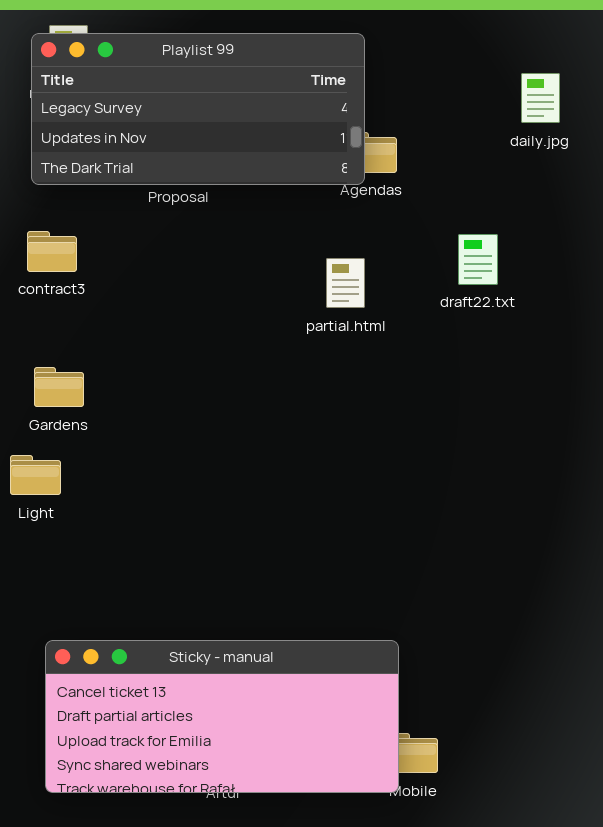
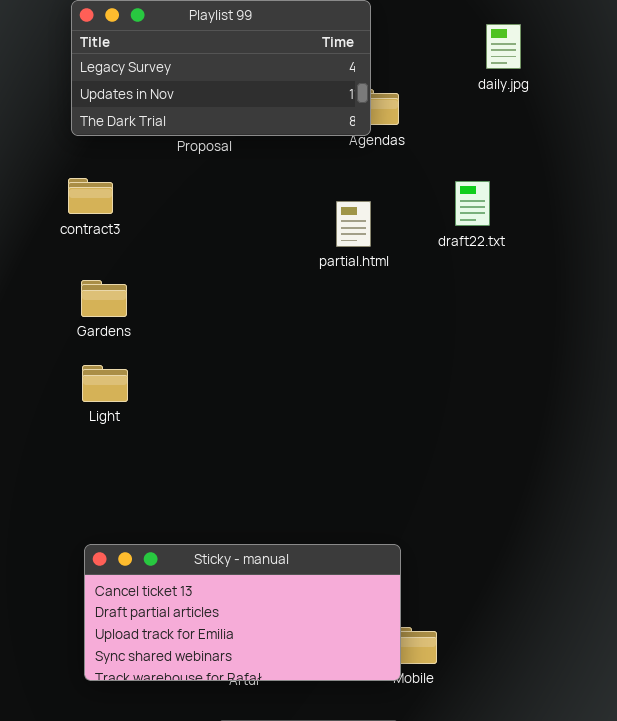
daily.jpg: [521,73,560,123] -> [486,24,521,69], moved
Gardens: [34,367,84,407] -> [81,280,127,317], moved
Light: [10,455,61,495] -> [82,365,128,402], moved

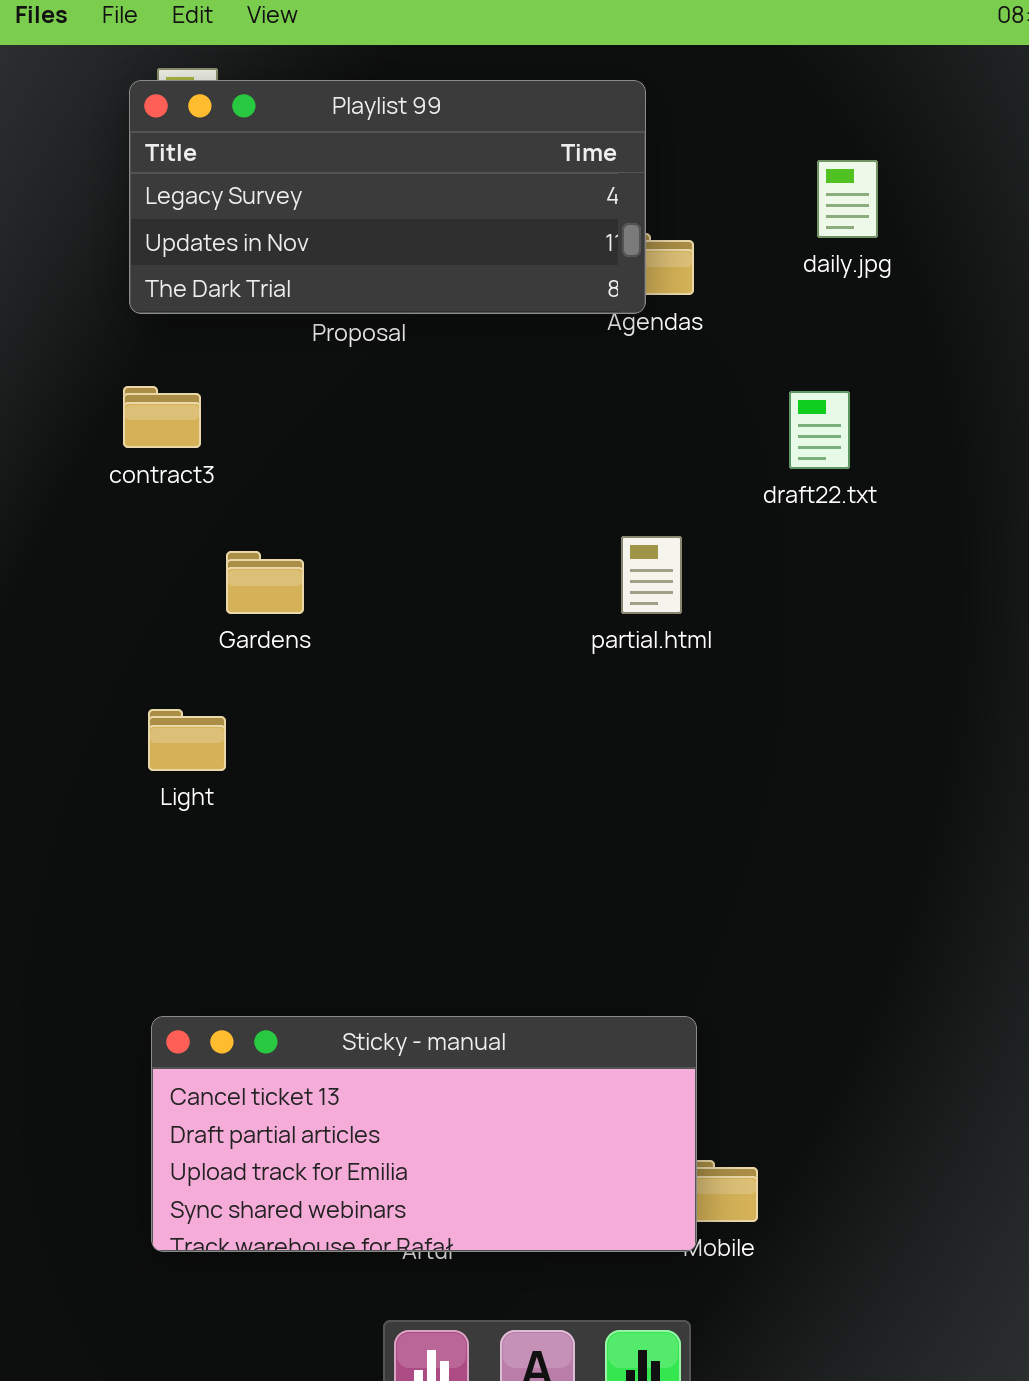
daily.jpg: [486,24,521,69] -> [817,160,878,238], moved
partial.html: [336,201,371,247] -> [621,536,682,614], moved
Gardens: [81,280,127,317] -> [226,551,304,614], moved

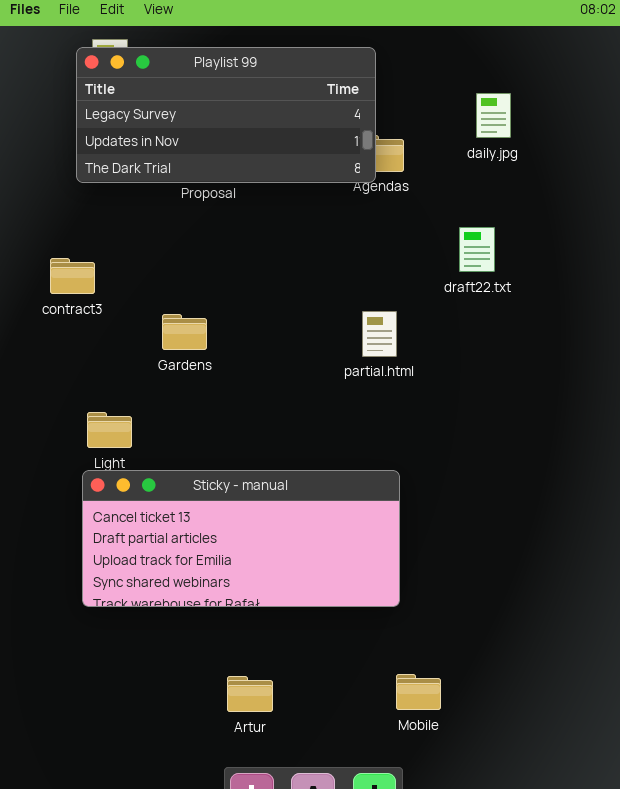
contract3: [123,386,201,448] -> [50,258,95,294], moved
Gardens: [226,551,304,614] -> [162,314,207,350], moved
Sticky - manual: [151,1016,697,1252] -> [82,470,400,607], moved

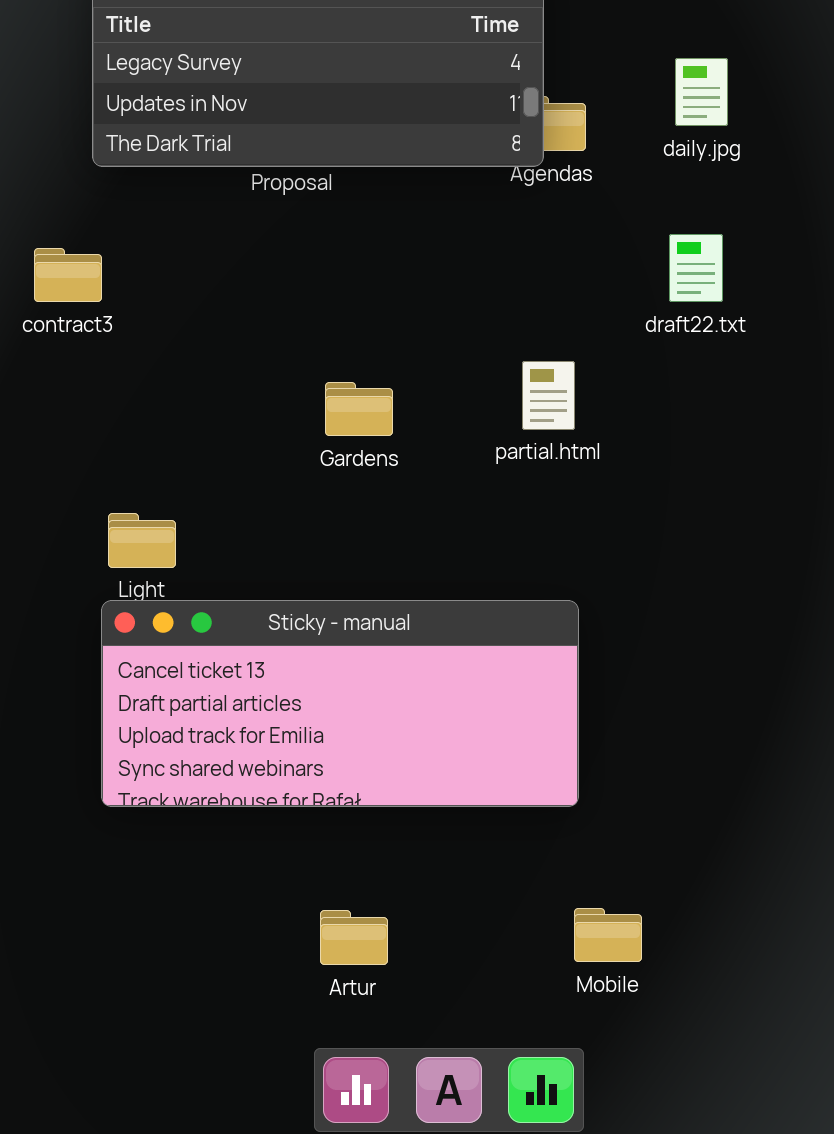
daily.jpg: [476,93,511,138] -> [675,58,728,126], moved
contract3: [50,258,95,294] -> [34,248,102,302], moved
Gardens: [162,314,207,350] -> [325,382,393,436], moved

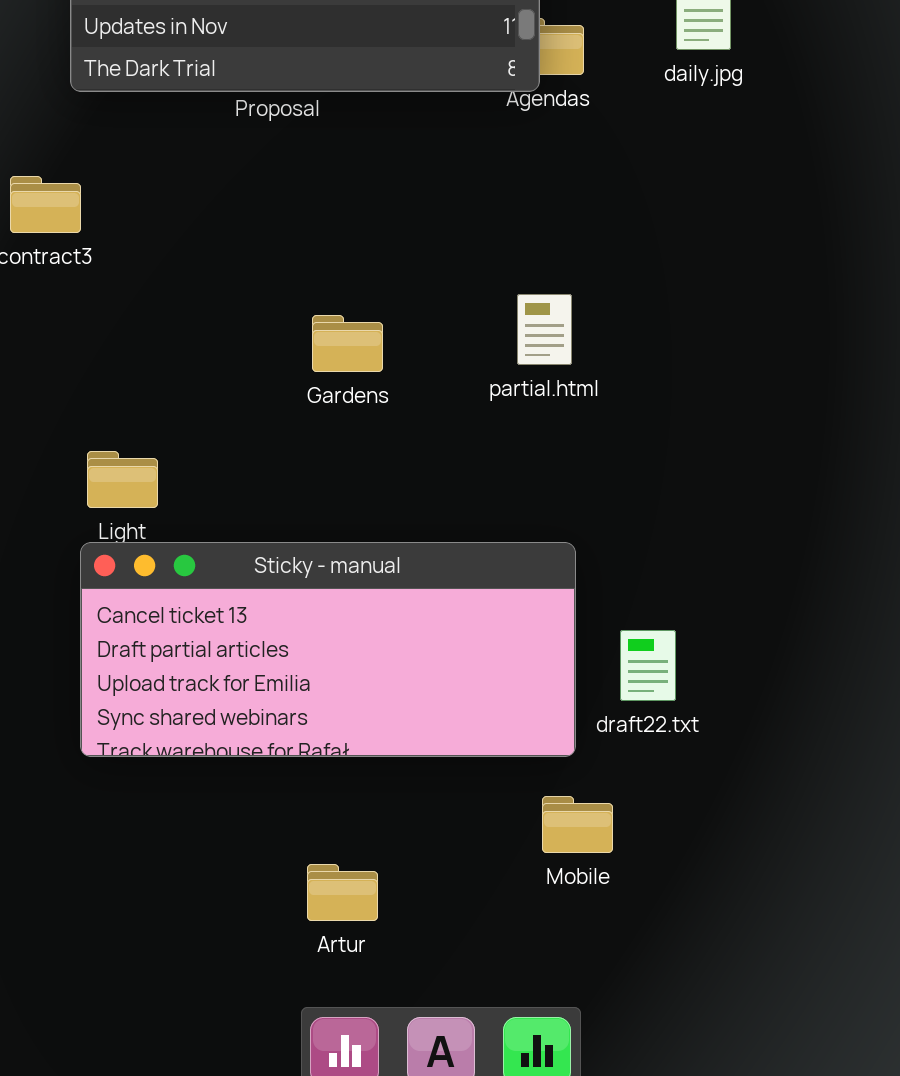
draft22.txt: [669,234,723,302] -> [620,630,676,701], moved
Mobile: [574,908,642,962] -> [542,796,613,853], moved

